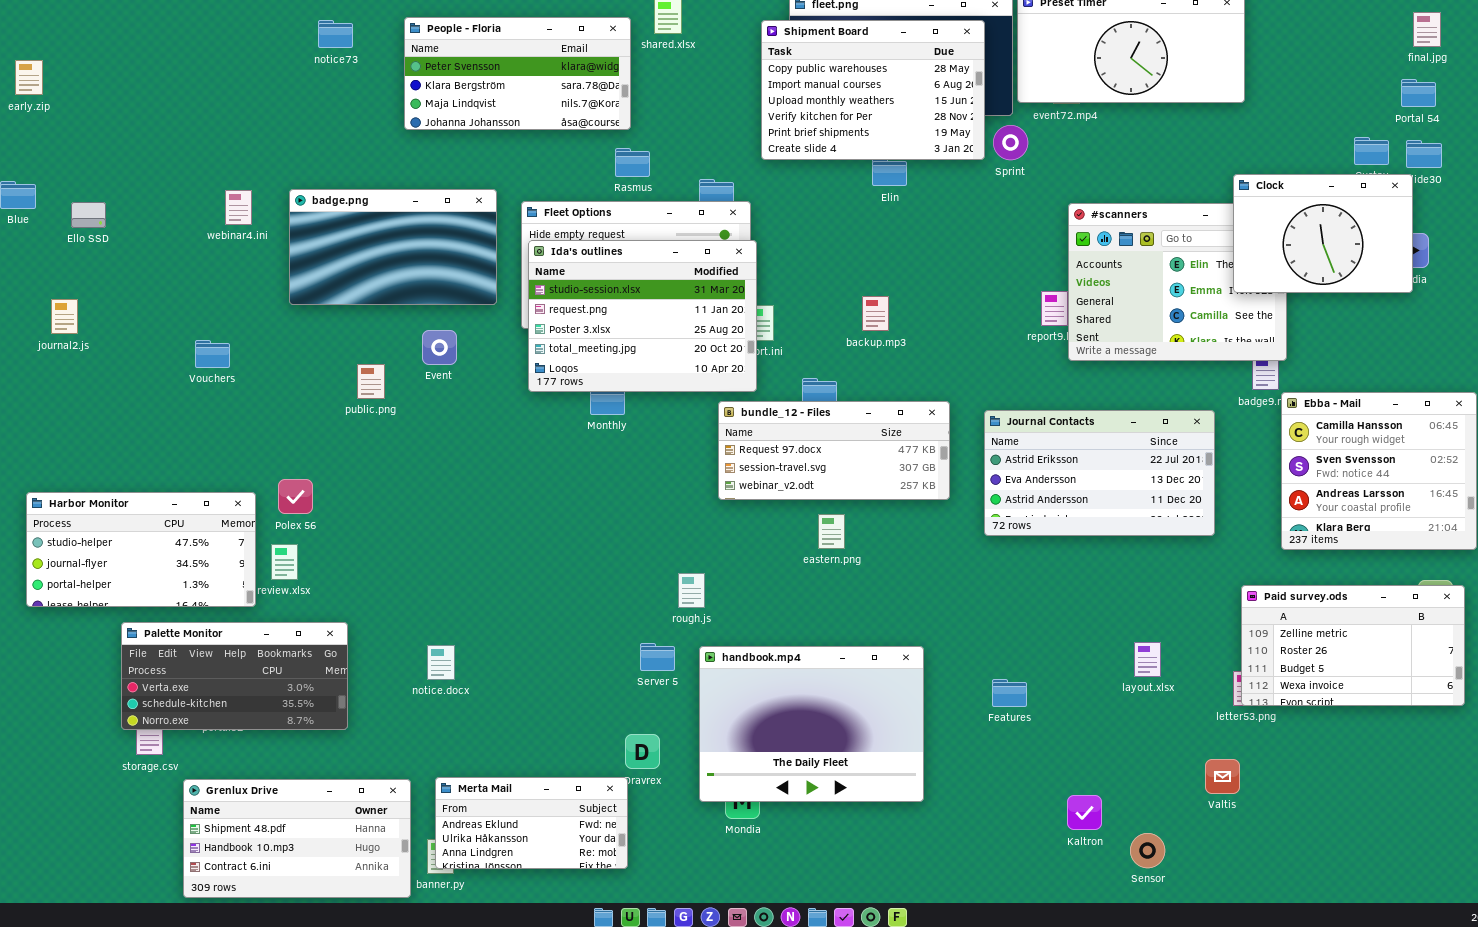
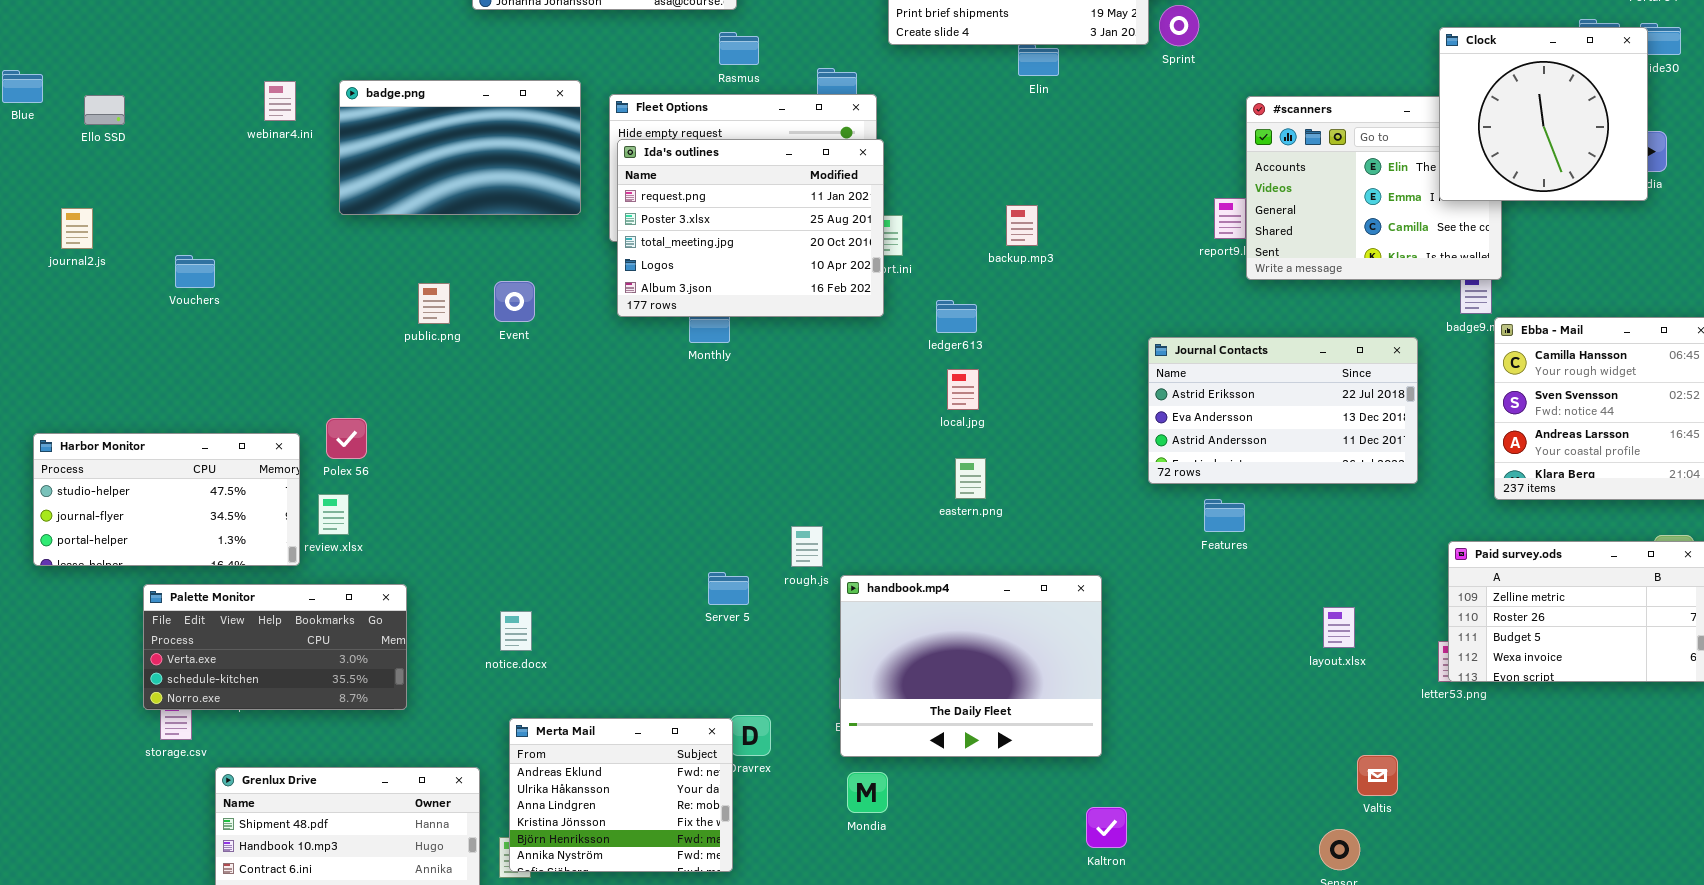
Clock: [1233,174,1413,293] -> [1439,27,1648,201], resized
Ida's outlines: [528,240,757,392] -> [617,139,884,317], scrolled down 1 row
Event: [422,330,457,365] -> [494,281,535,322], moved
Vouchers: [195,340,230,368] -> [175,255,215,288], moved
bundle_12 - Files: [718,401,950,500] -> none, closed
Server 5: [640,643,675,671] -> [708,572,749,605], moved
handbook.mp4: [699,646,924,802] -> [840,575,1102,757], moved
Features: [992,679,1027,707] -> [1204,499,1245,532], moved
Valtis: [1205,759,1240,794] -> [1357,755,1398,796], moved
Merta Mail: [435,777,628,869] -> [509,718,733,872], resized
Kaltron: [1067,795,1102,830] -> [1086,807,1127,848], moved

